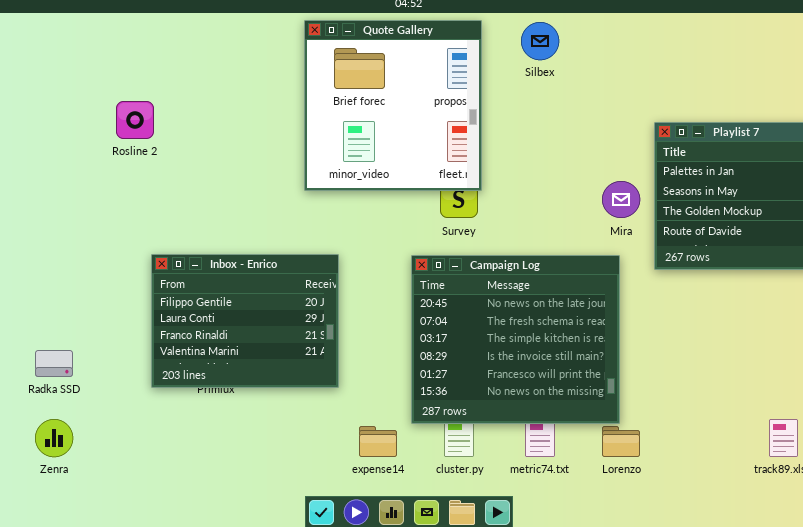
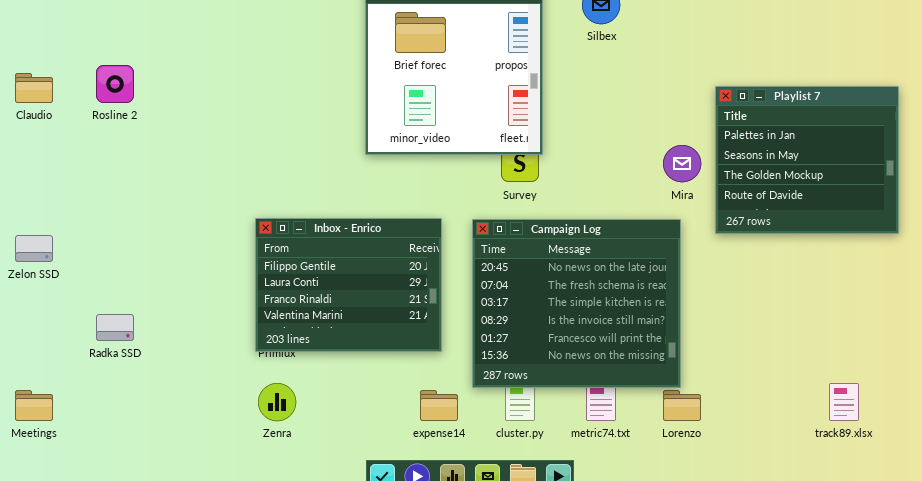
Rosline 2: [116,101,154,139] -> [96,65,134,103], moved
Inbox - Enrico: [151,254,339,388] -> [255,218,442,352], moved
Zenra: [35,419,73,457] -> [258,383,296,421], moved

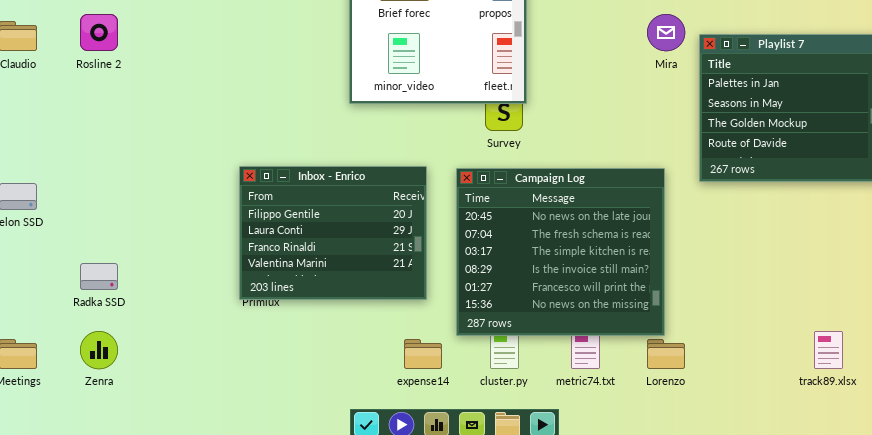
Mira: [663,145,701,182] -> [647,14,685,51], moved
Zenra: [258,383,296,421] -> [80,331,118,369], moved

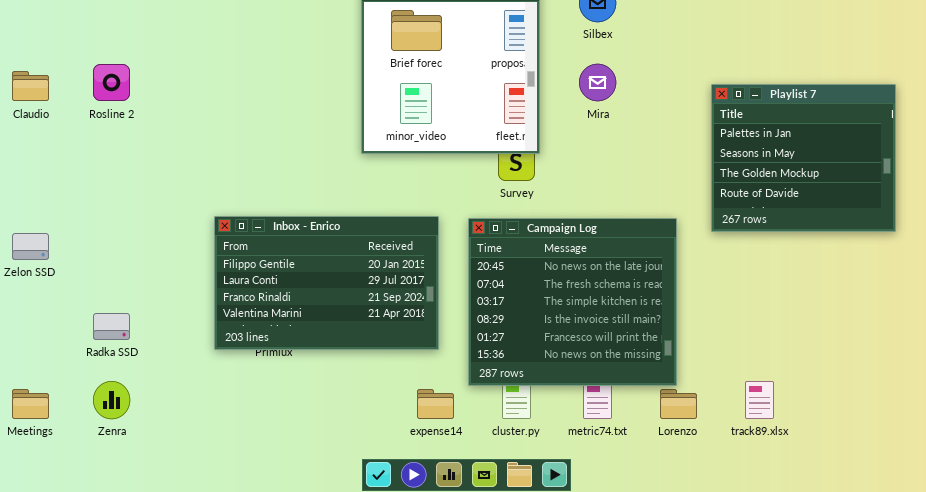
Mira: [647,14,685,51] -> [579,64,616,101], moved
Inbox - Enrico: [239,166,427,300] -> [214,216,439,350], resized
track89.xlsx: [814,331,843,369] -> [745,381,774,419], moved

